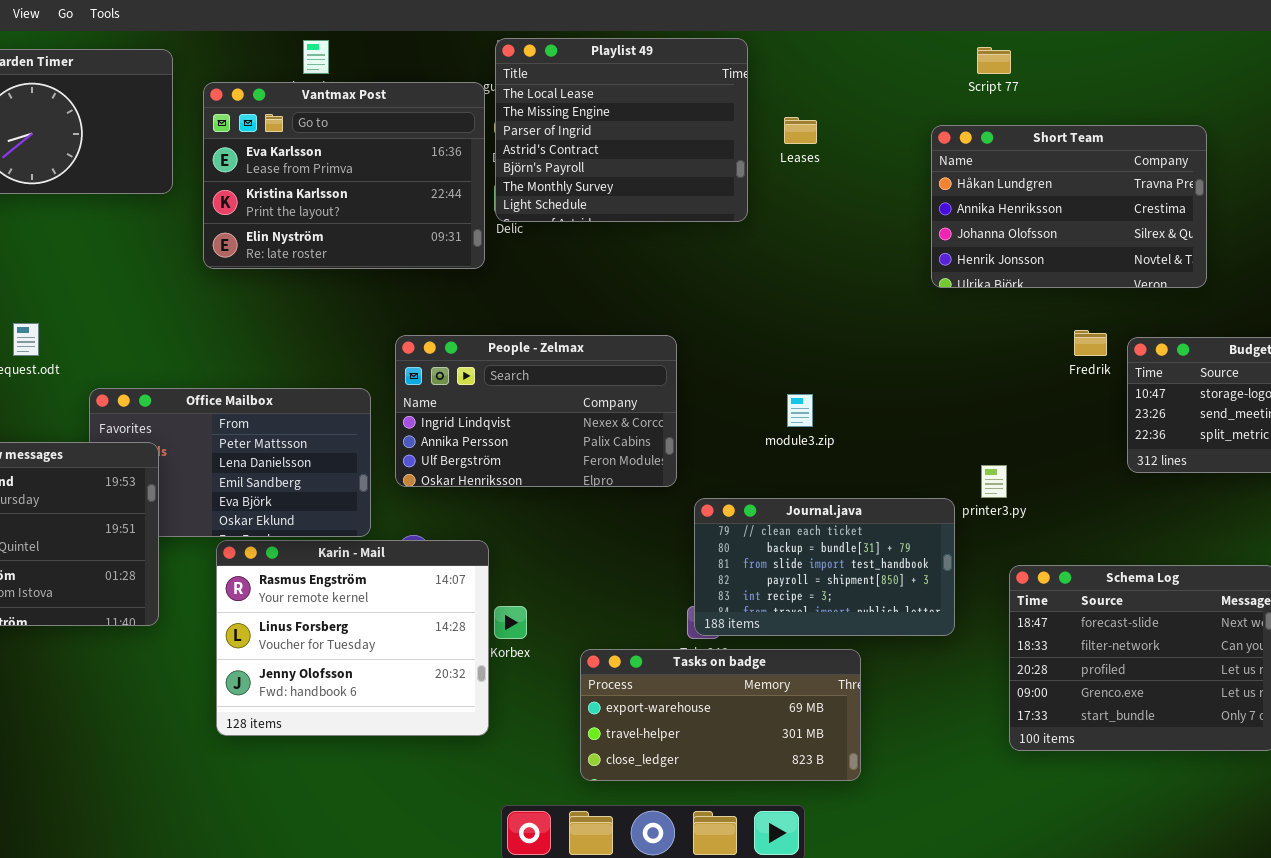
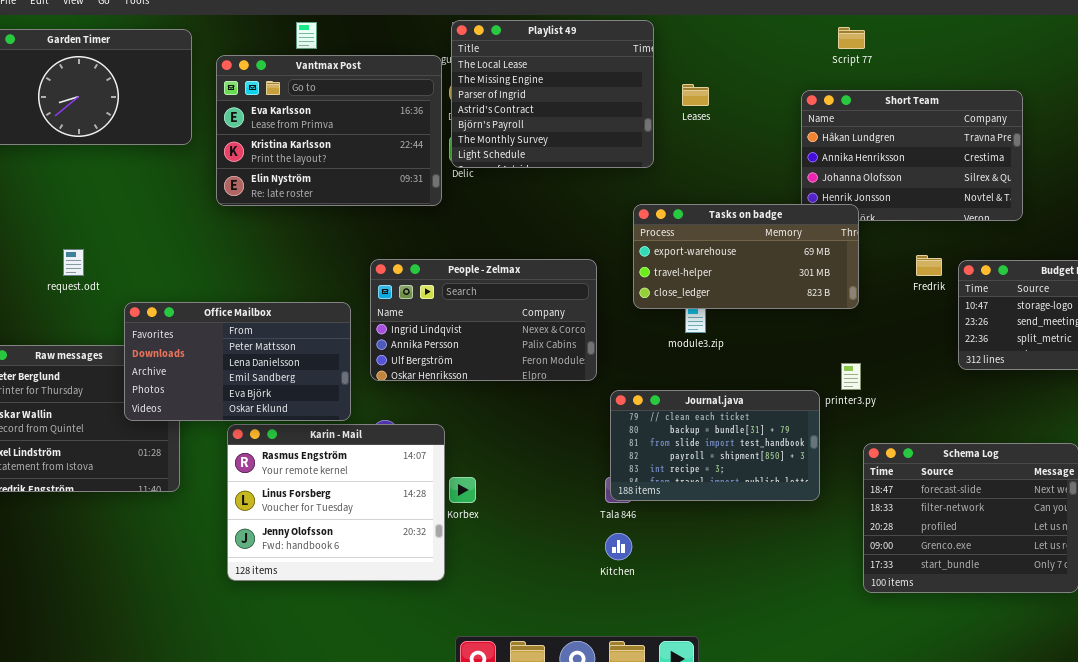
Office Mailbox: [89,388,371,537] -> [124,302,351,421], raised
Tasks on badge: [580,649,861,781] -> [633,204,859,309], moved

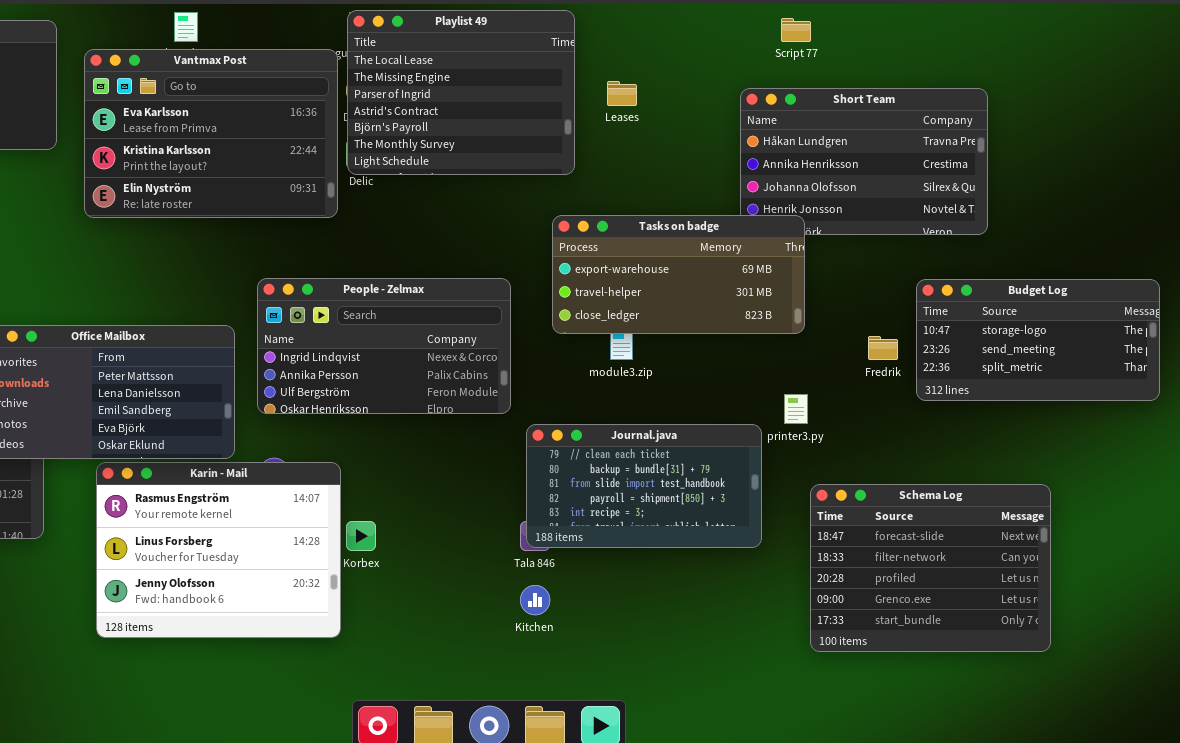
Fredrik: [916,255,942,276] -> [868,336,898,360], moved

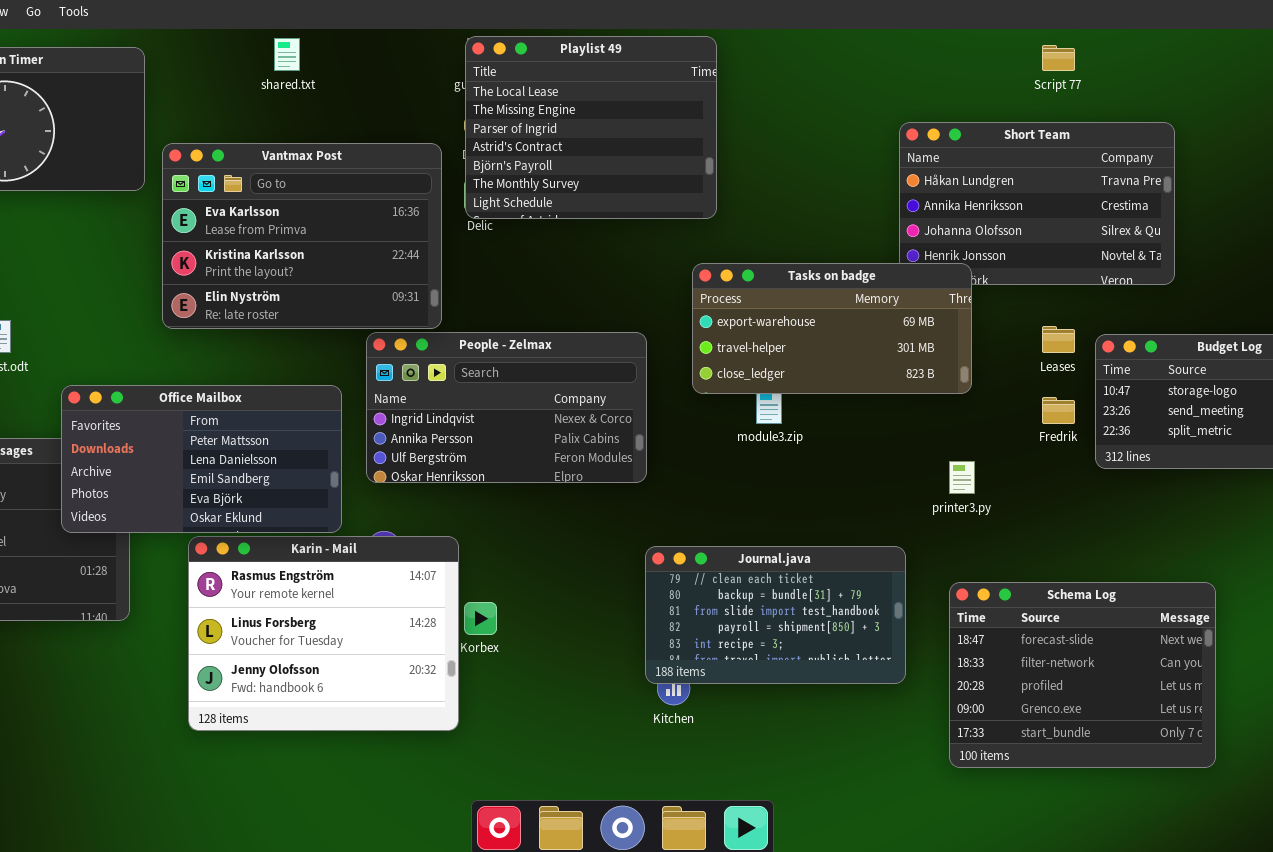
Script 77: [781,18,811,42] -> [1042,45,1075,71], moved
Vantmax Post: [84,49,338,218] -> [162,143,442,329], moved
Leases: [607,81,637,106] -> [1042,326,1075,353], moved
Journal.java: [526,424,762,548] -> [645,546,906,684], moved
Schema Log: [810,484,1051,652] -> [949,582,1216,768], moved

